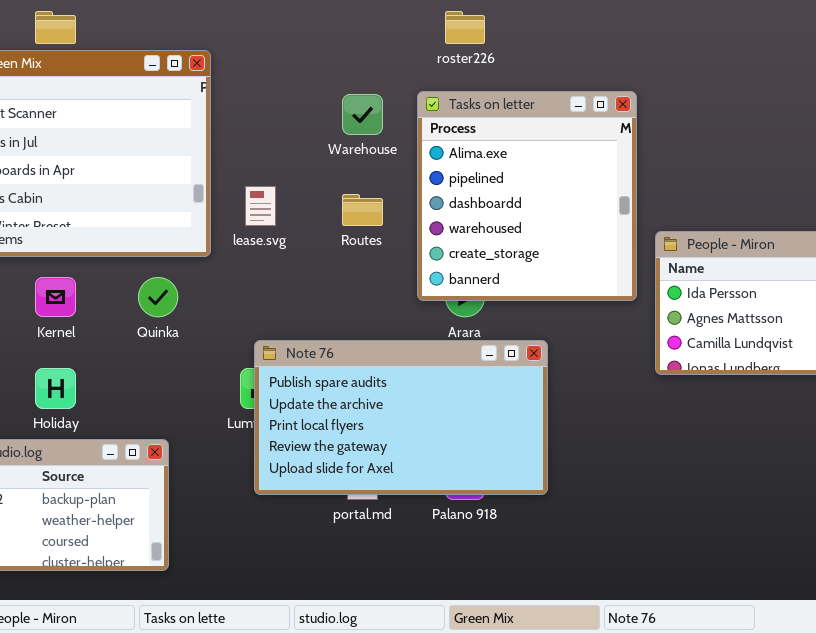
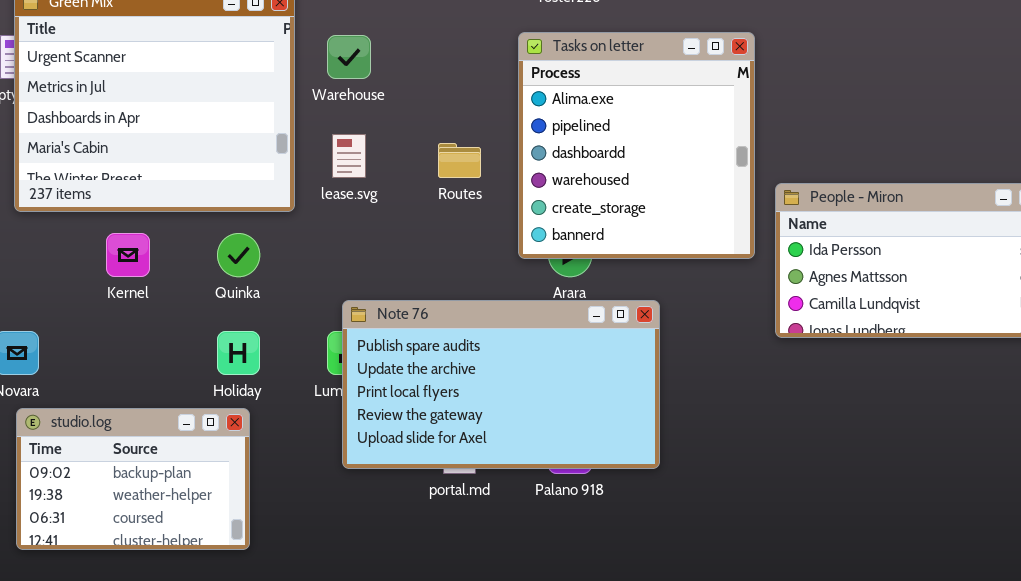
Warehouse: [342,94,383,135] -> [327,35,371,79], moved
Holiday: [35,368,76,409] -> [217,331,260,375], moved

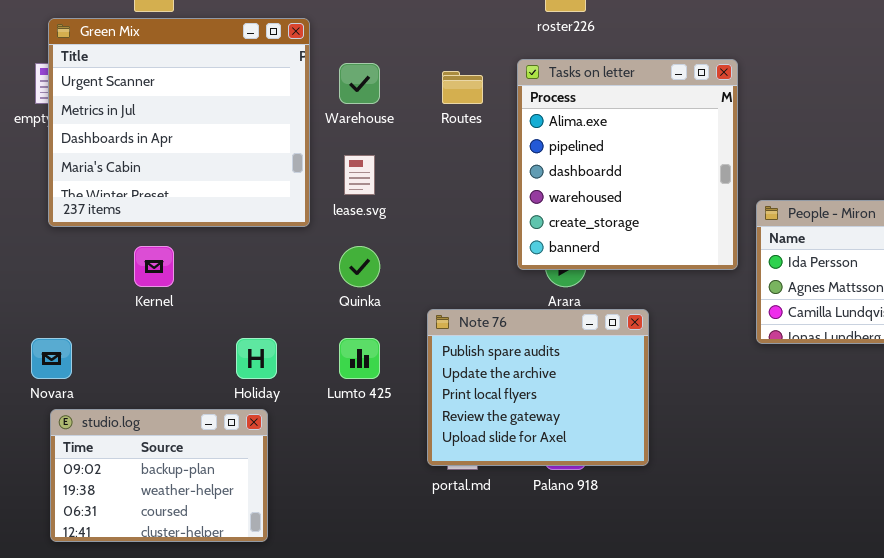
Routes: [438,143,481,178] -> [442,71,483,104], moved
Quinka: [217,233,260,277] -> [339,246,380,287], moved
Note 76: [342,300,660,469] -> [427,309,649,466], resized

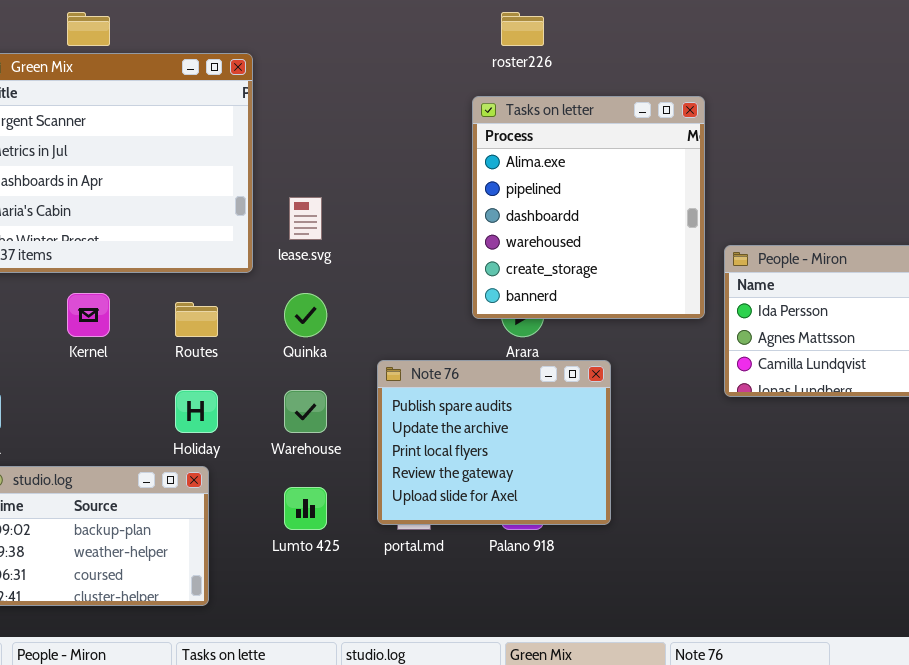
Warehouse: [339,63,380,104] -> [284,390,327,433], moved
Routes: [442,71,483,104] -> [175,302,218,337], moved
Lumto 425: [339,338,380,379] -> [284,487,327,530], moved

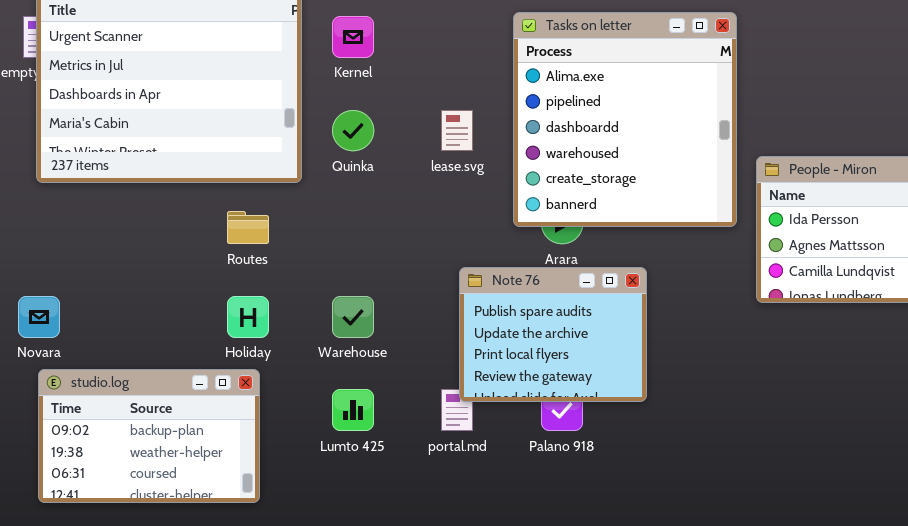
lease.svg: [289,197,322,240] -> [441,110,473,151], moved
Kernel: [67,293,110,337] -> [332,16,374,58], moved
Quinka: [284,293,327,337] -> [332,110,374,151], moved
Note 76: [377,360,611,525] -> [459,267,647,402], resized

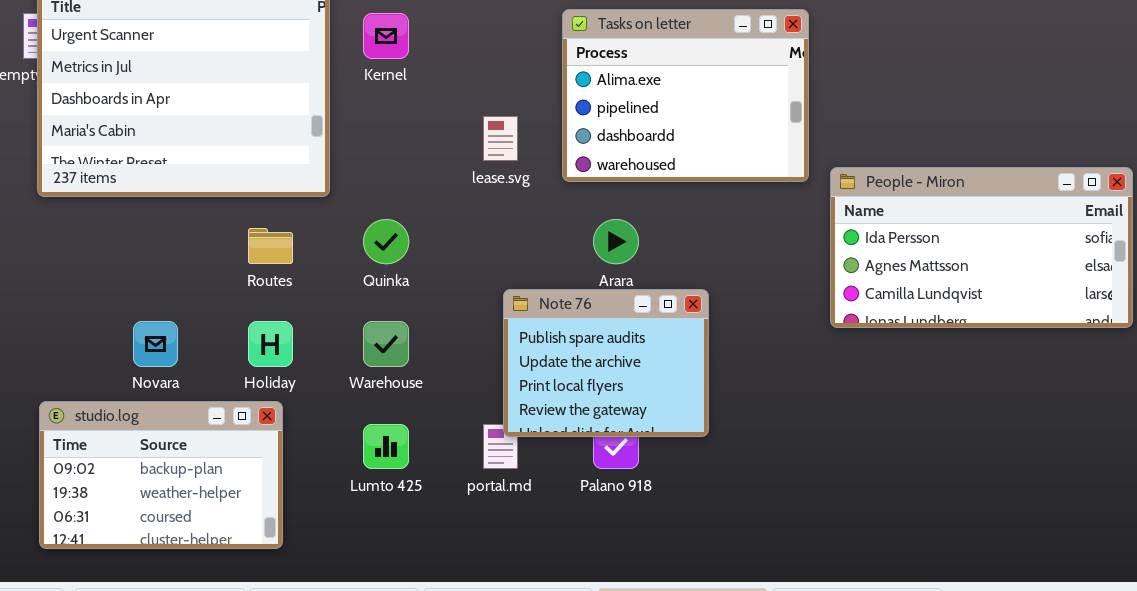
Tasks on letter: [513,12,737,227] -> [562,9,809,182], resized
Quinka: [332,110,374,151] -> [363,219,409,264], moved
Novara: [18,296,60,338] -> [133,321,178,367], moved

